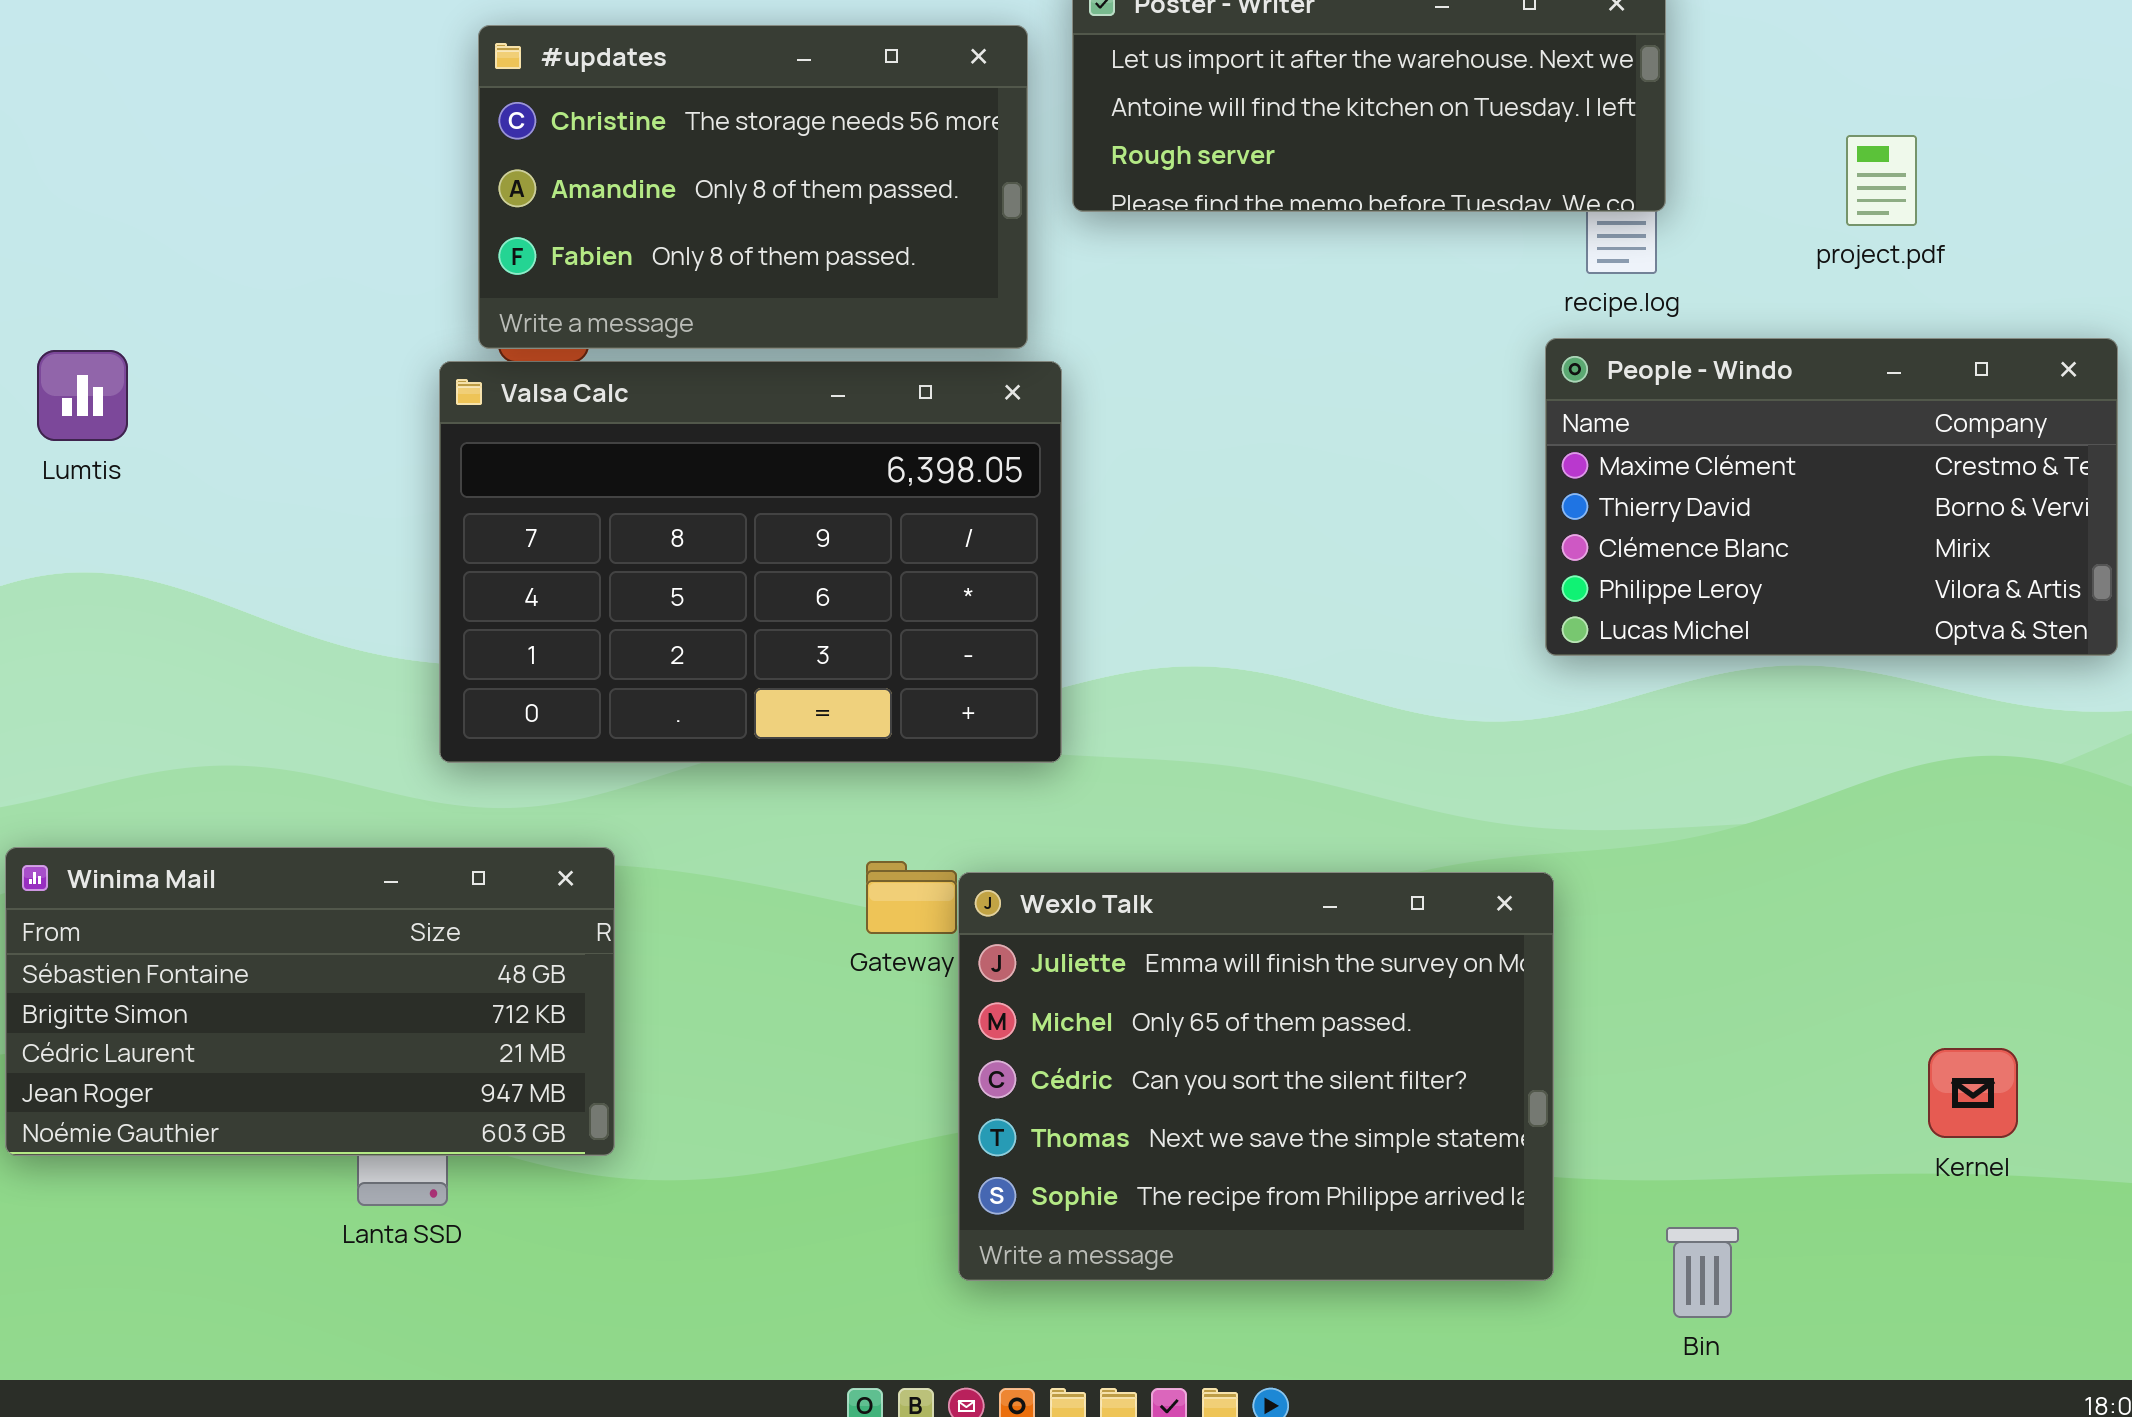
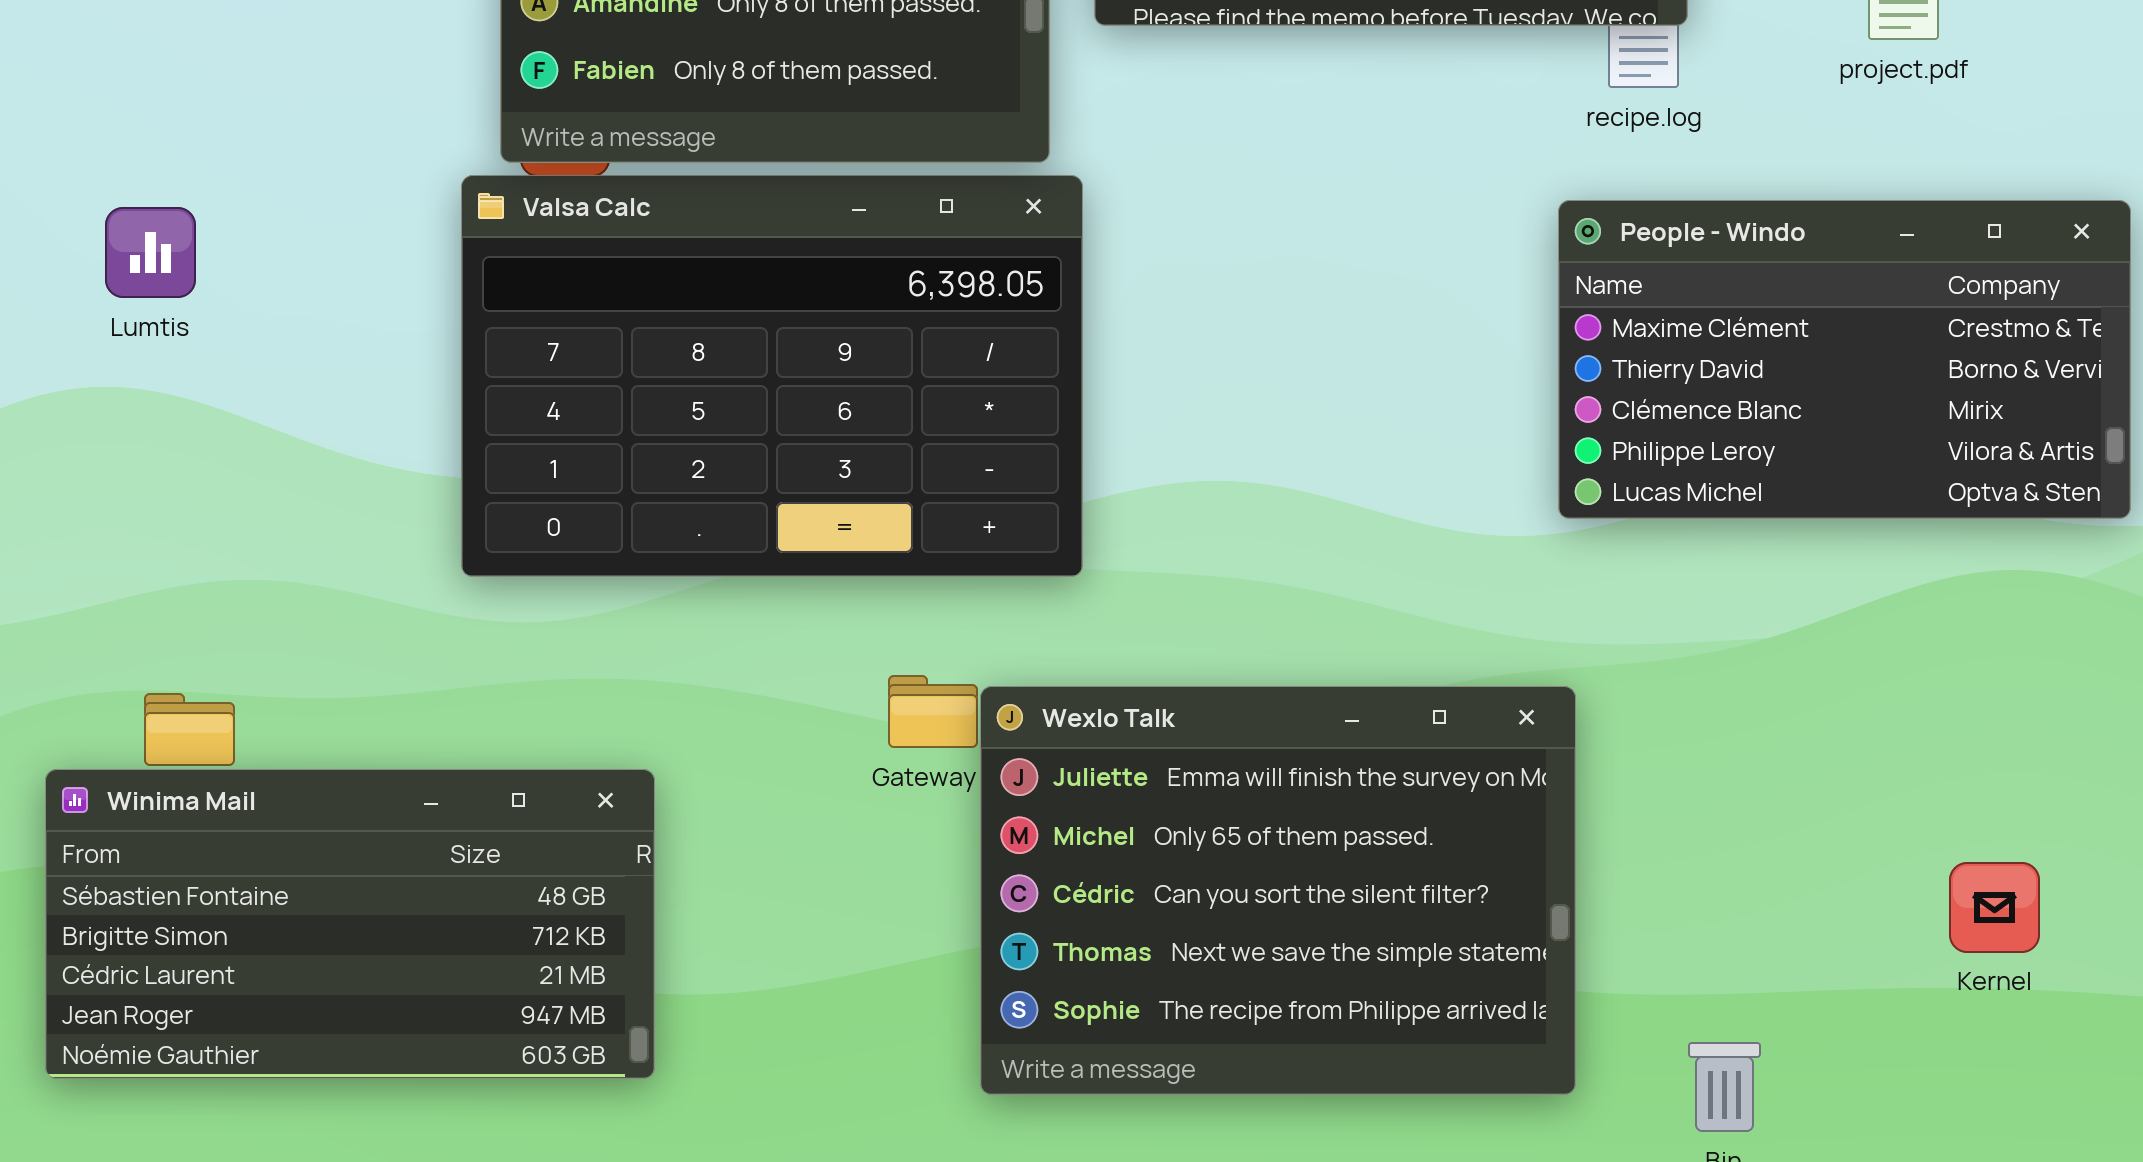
People - Windo: [1545,338,2118,656] -> [1558,200,2131,519], moved
Lumtis: [37,350,128,441] -> [105,207,196,298], moved
Winima Mail: [5,847,615,1156] -> [45,769,655,1079], moved

